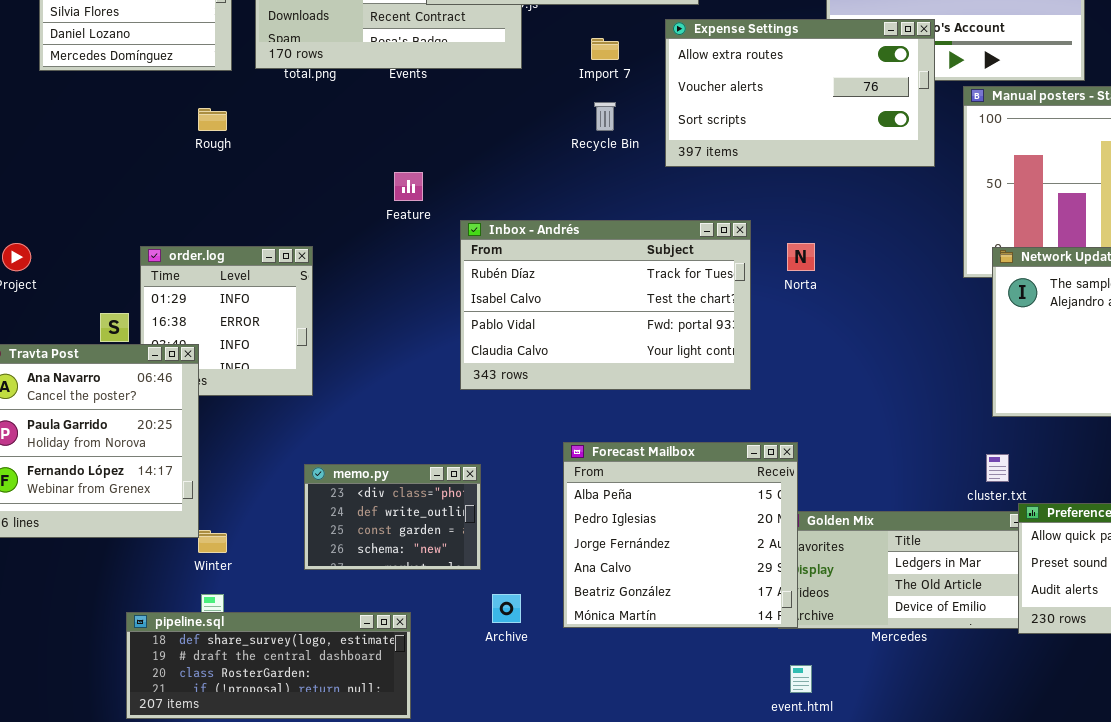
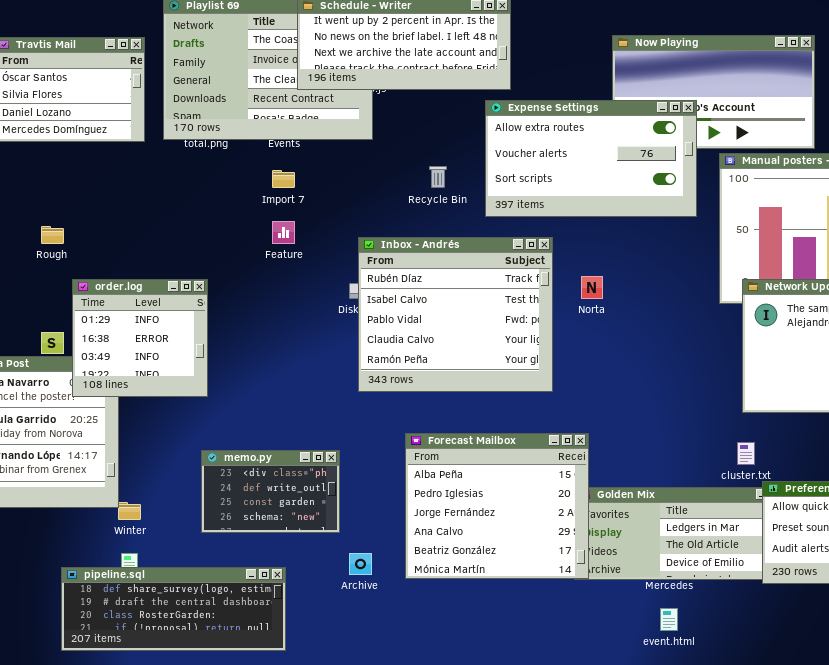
Import 7: [591,38,619,60] -> [272,170,295,188], moved
Rough: [198,108,227,131] -> [41,226,64,244], moved
Inbox - Andrés: [460,220,751,390] -> [358,237,553,392], resized
order.log: [140,246,313,396] -> [72,279,208,397], raised
event.html: [790,665,812,693] -> [660,608,678,631], moved

